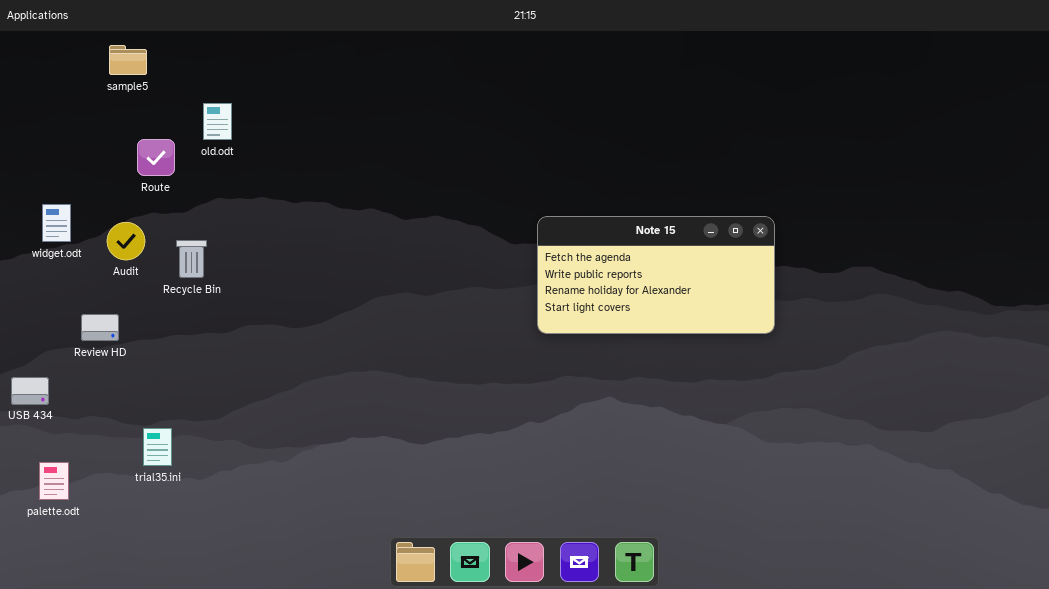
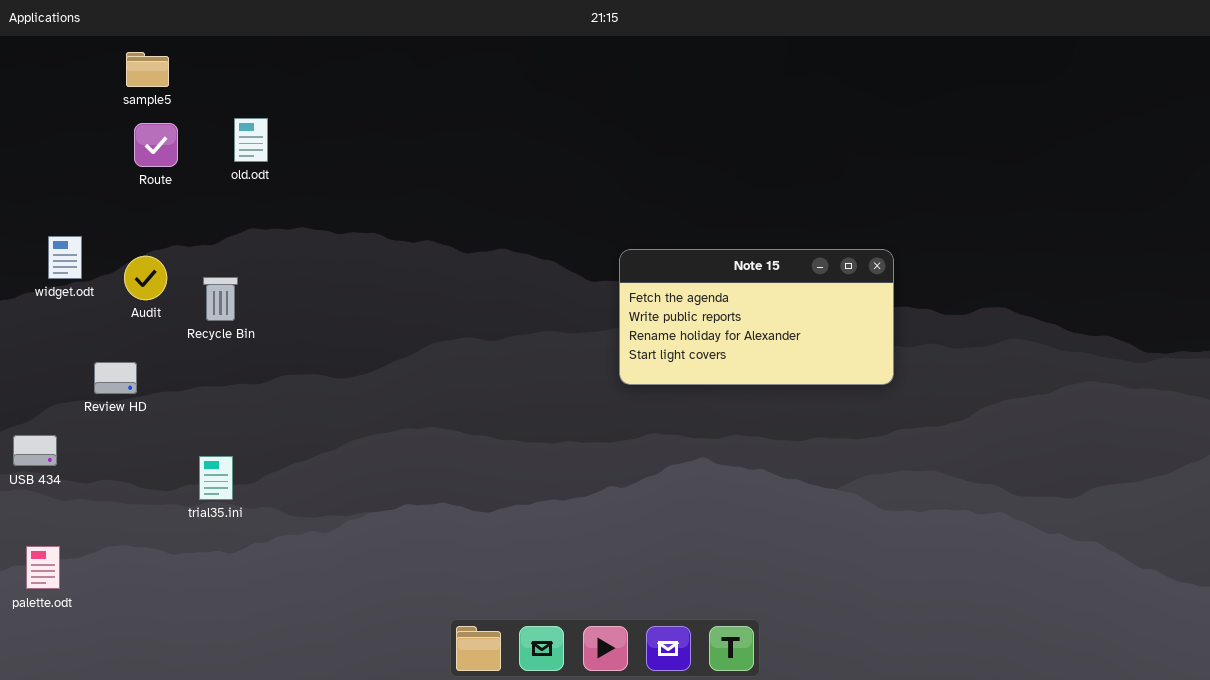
Route: [137,139,175,176] -> [134,123,178,167], moved
trial35.ini: [143,428,172,466] -> [199,456,233,500], moved
palette.odt: [39,462,69,500] -> [26,546,60,589], moved

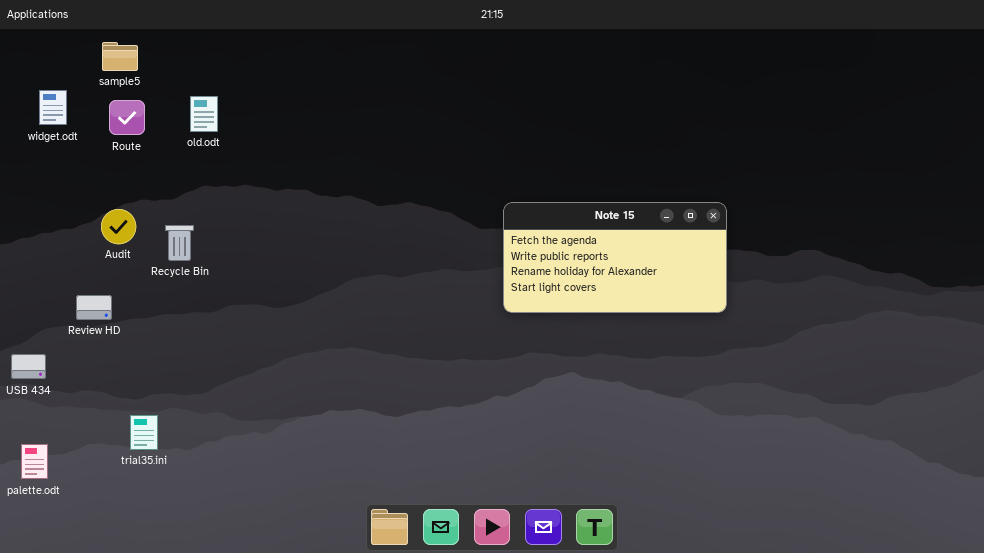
widget.odt: [48,236,82,279] -> [39,90,67,125], moved
trial35.ini: [199,456,233,500] -> [130,415,158,450], moved

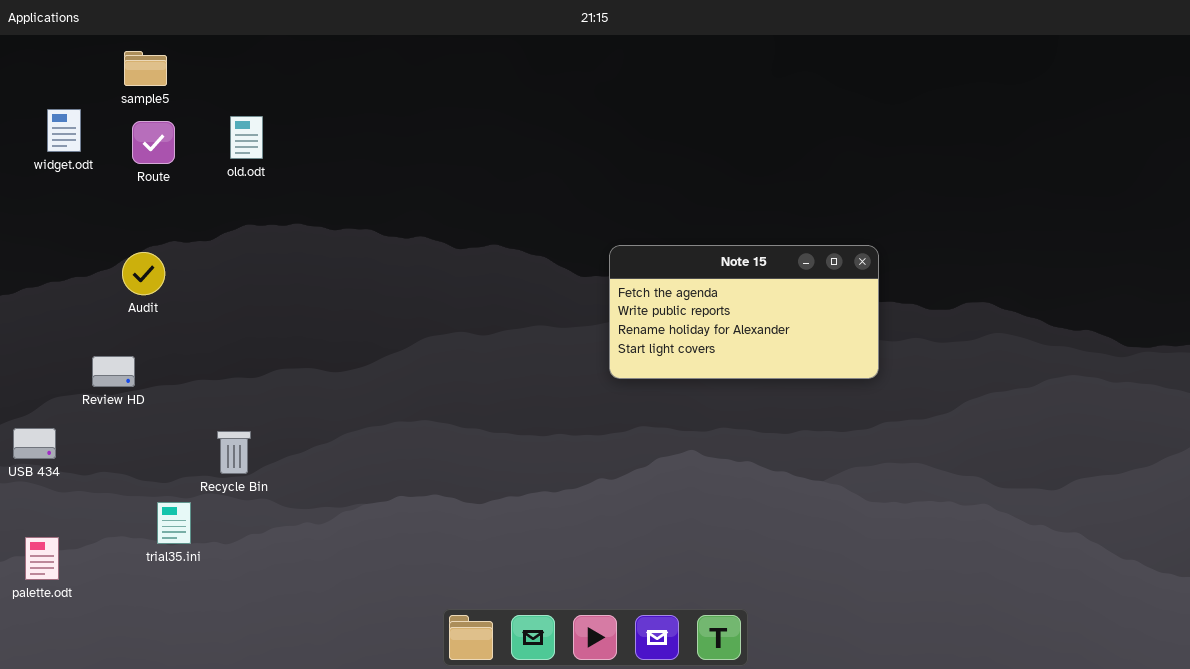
Recycle Bin: [165,225,194,261] -> [217,431,251,474], moved

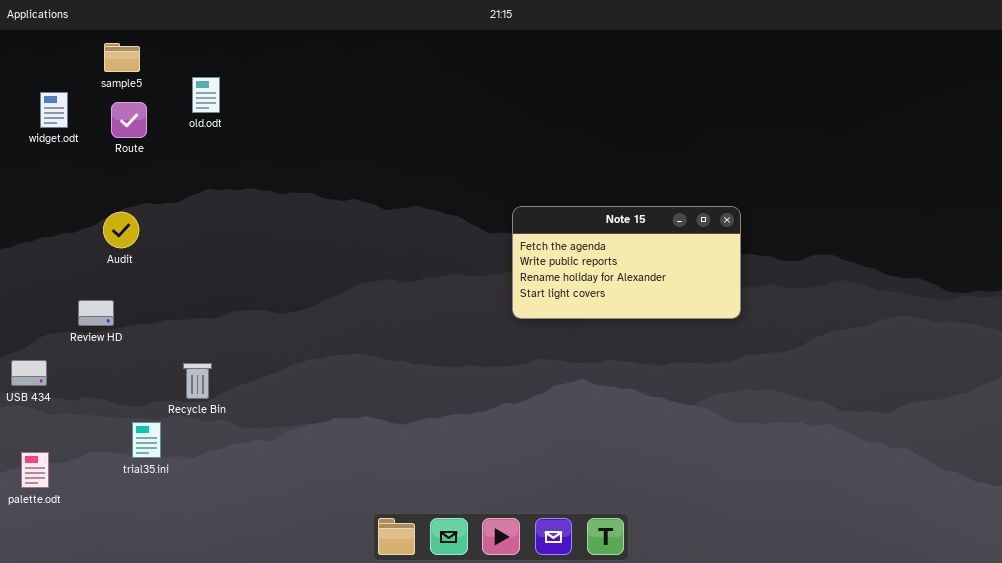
old.odt: [230,116,263,159] -> [192,77,220,113], moved

